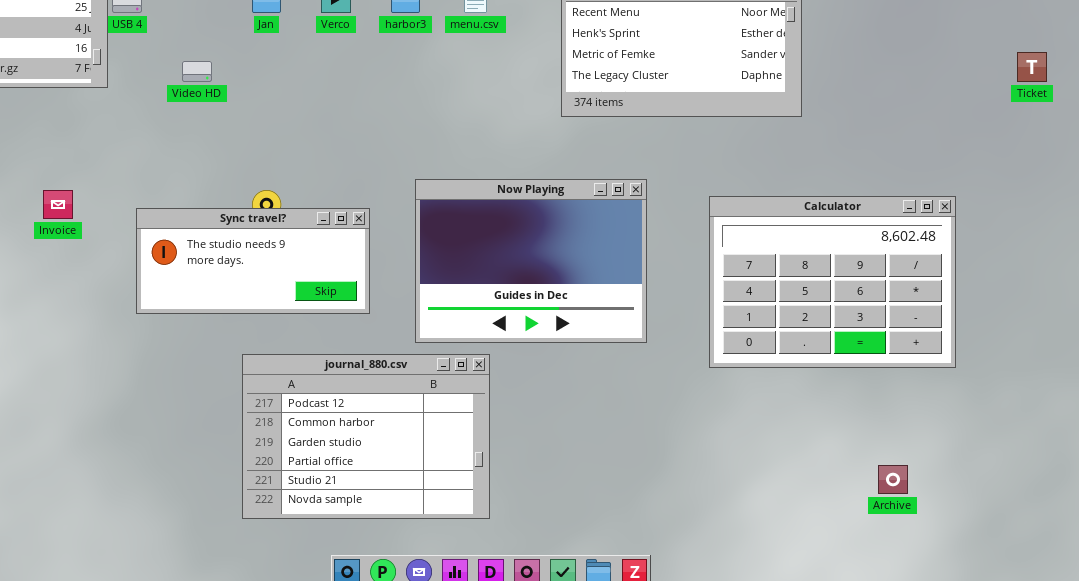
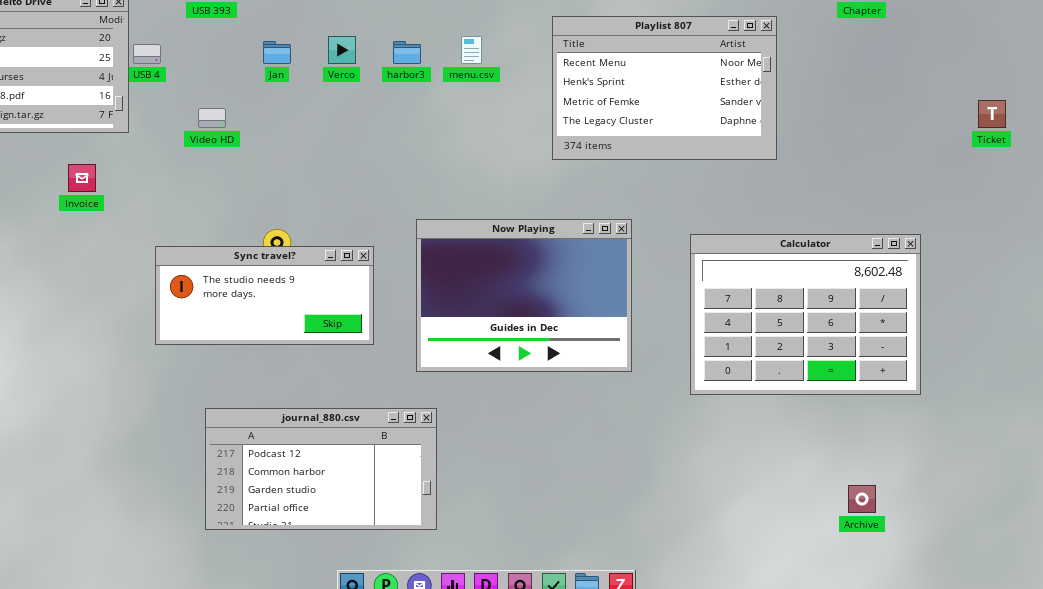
Invoice: [43,190,73,219] -> [68,164,96,192], moved
journal_880.csv: [242,354,490,519] -> [205,408,437,530], moved, resized

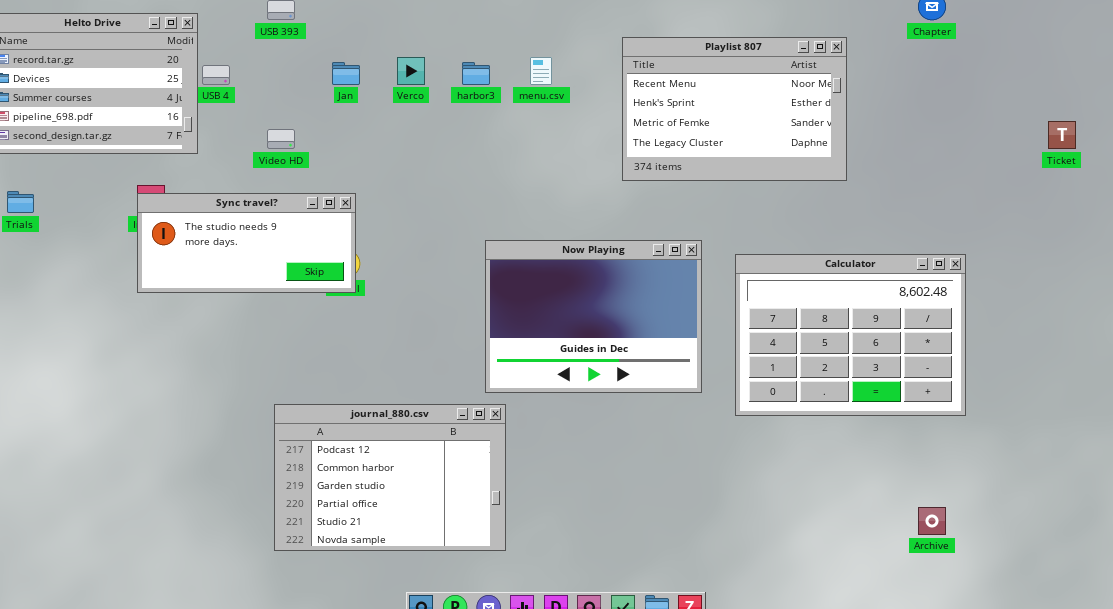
Calculator: [690,234,921,395] -> [735,254,966,416], moved
Sync travel?: [155,246,374,345] -> [137,193,356,293], moved
journal_880.csv: [205,408,437,530] -> [274,404,506,551], resized

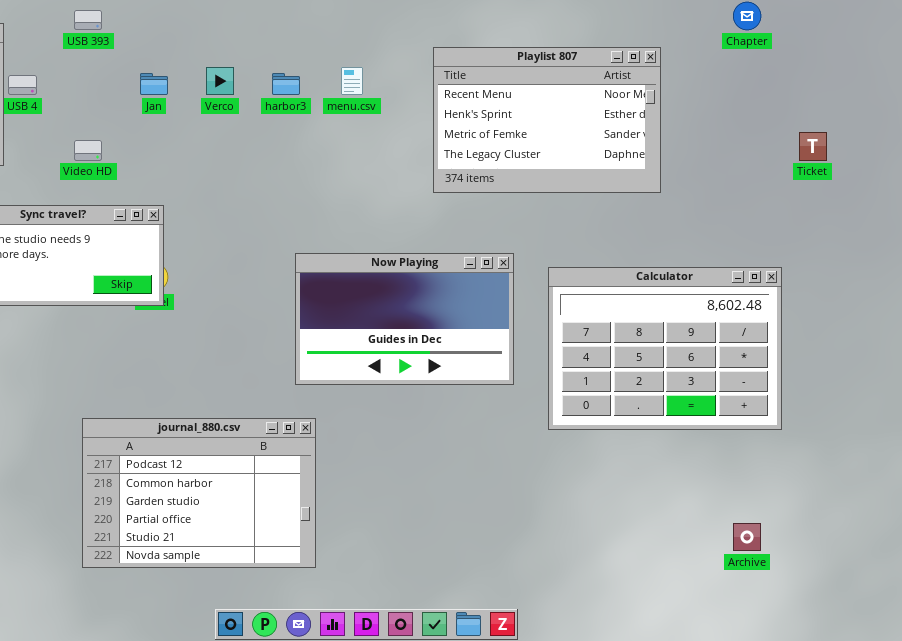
Ticket: [1048,121,1076,149] -> [799,132,827,161], moved
Now Playing: [485,240,702,393] -> [295,253,514,385], resized

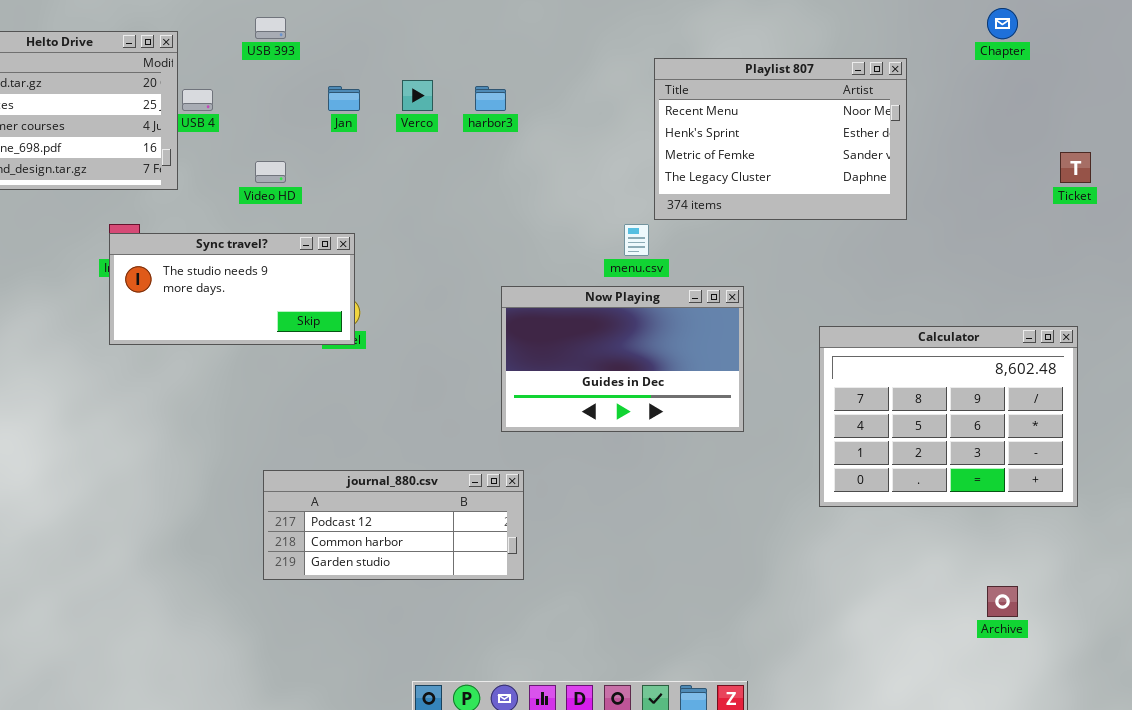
menu.csv: [341,67,363,95] -> [624,224,649,256], moved
Calculator: [548,267,782,430] -> [819,326,1078,507], moved
journal_880.csv: [82,418,316,568] -> [263,470,524,580], resized

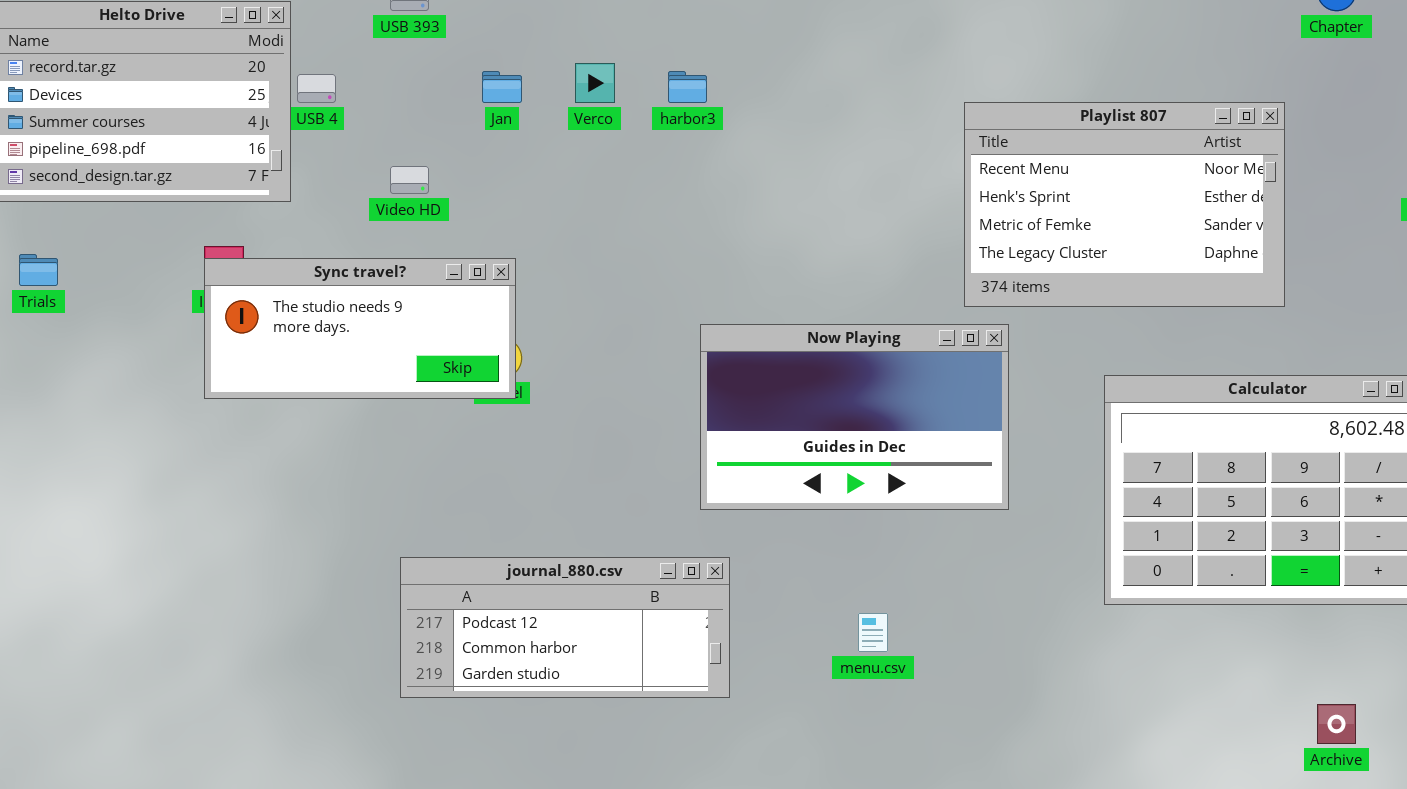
Playlist 807: [654,58,907,220] -> [964,102,1285,307], moved
menu.csv: [624,224,649,256] -> [858,613,888,652], moved

